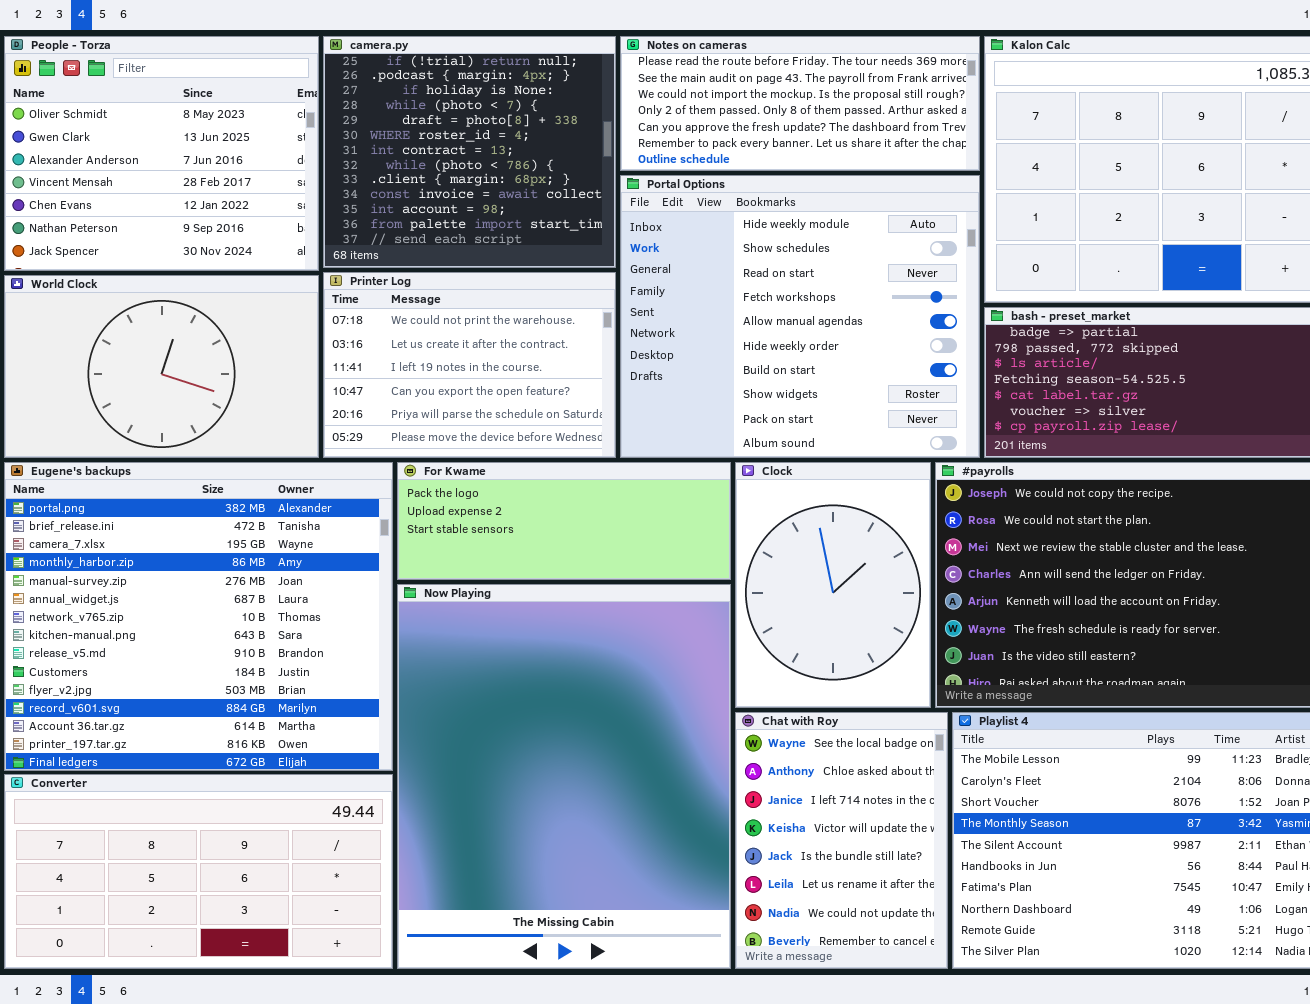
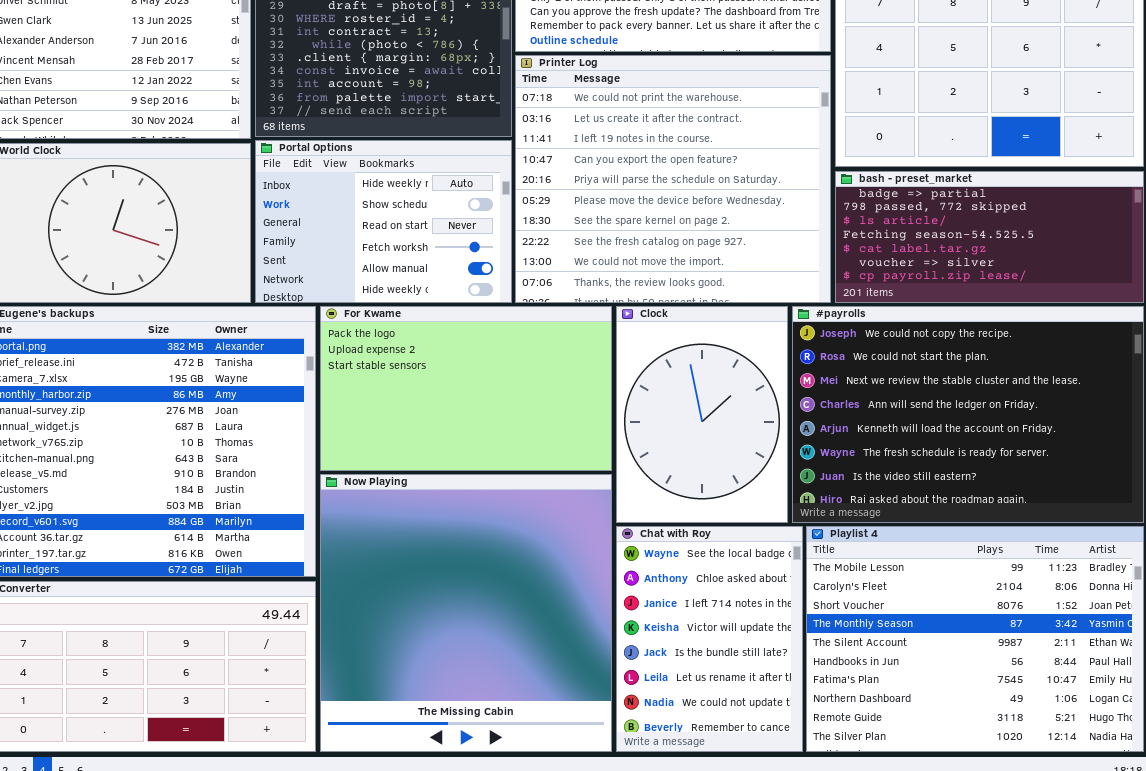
Portal Options: [620,175,980,458] -> [255,140,512,303], moved, resized
Printer Log: [323,272,616,458] -> [515,55,831,303], moved, resized
For Kwame: [397,462,731,580] -> [320,306,612,471], resized
Now Playing: [397,584,731,969] -> [320,474,612,752], resized

